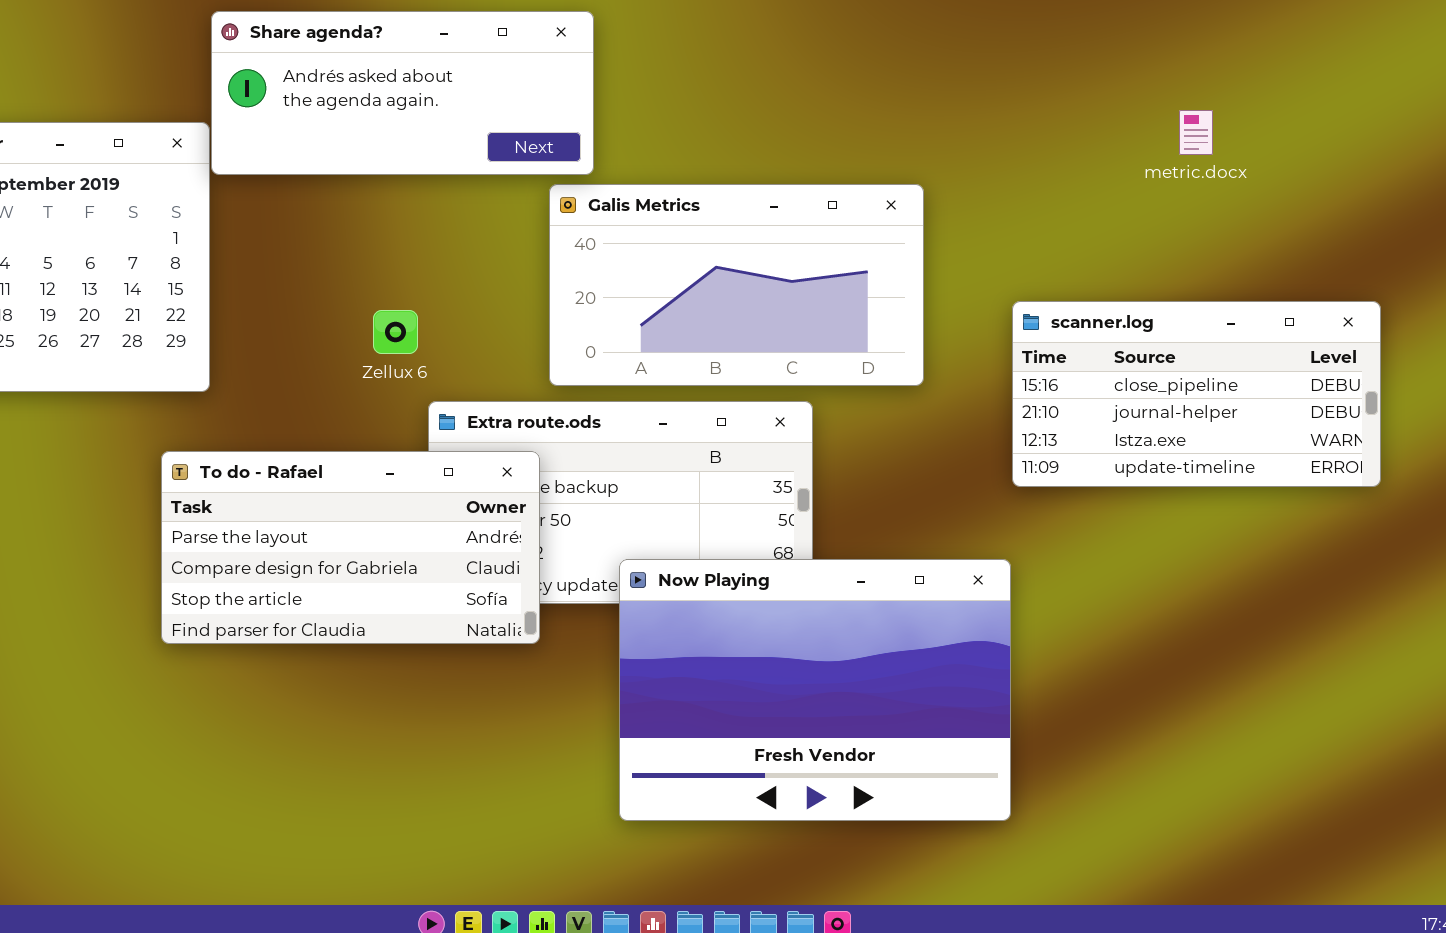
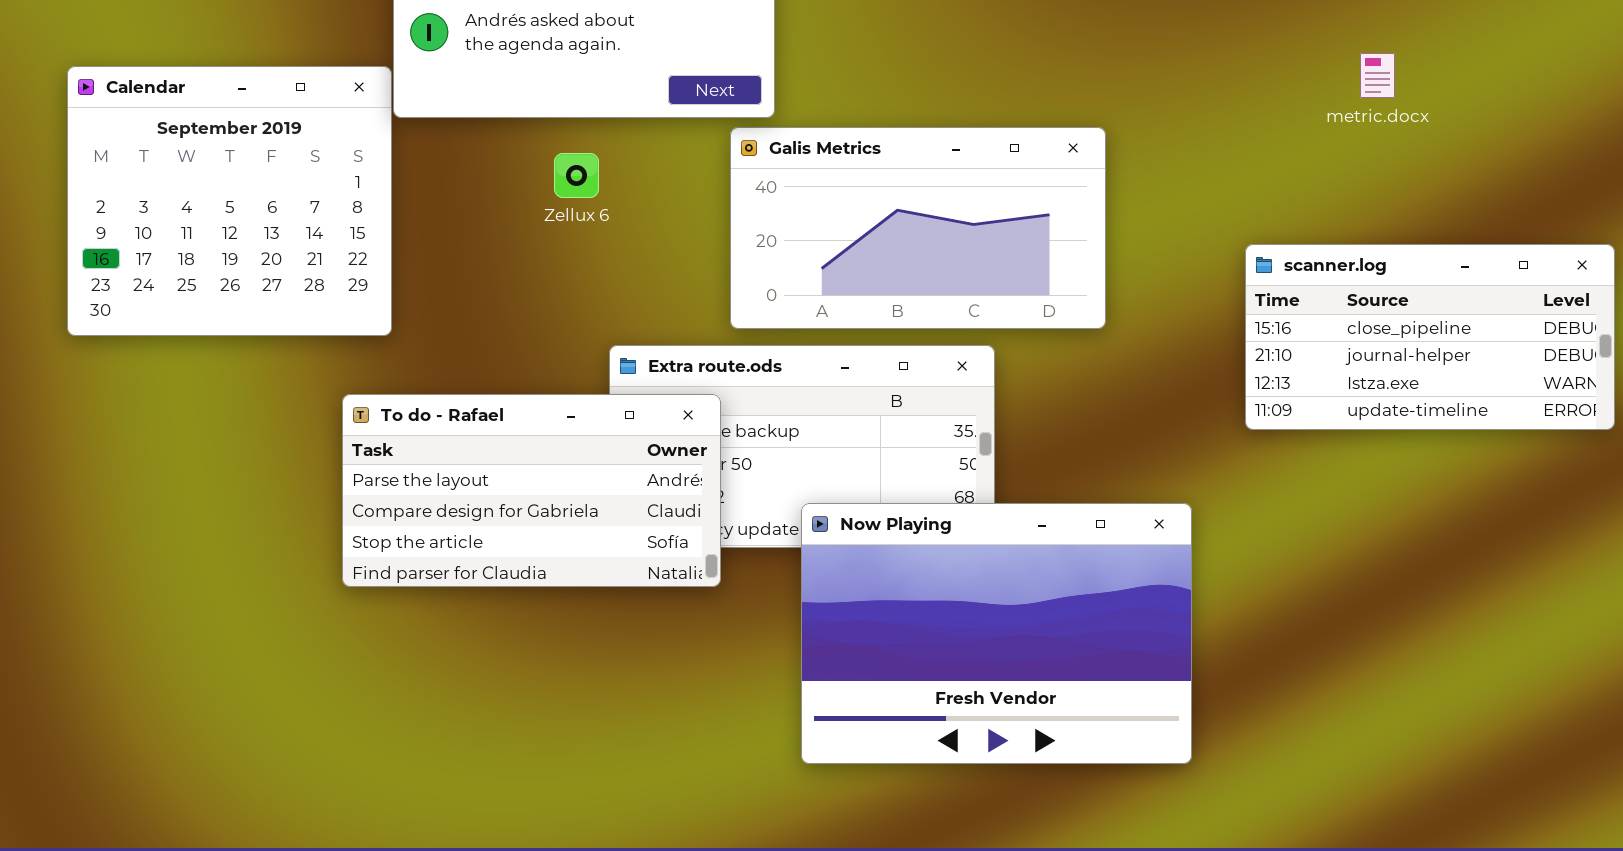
scanner.log: [1012,301,1381,487] -> [1245,244,1615,430], moved
Zellux 6: [373,310,418,354] -> [554,153,599,198], moved

